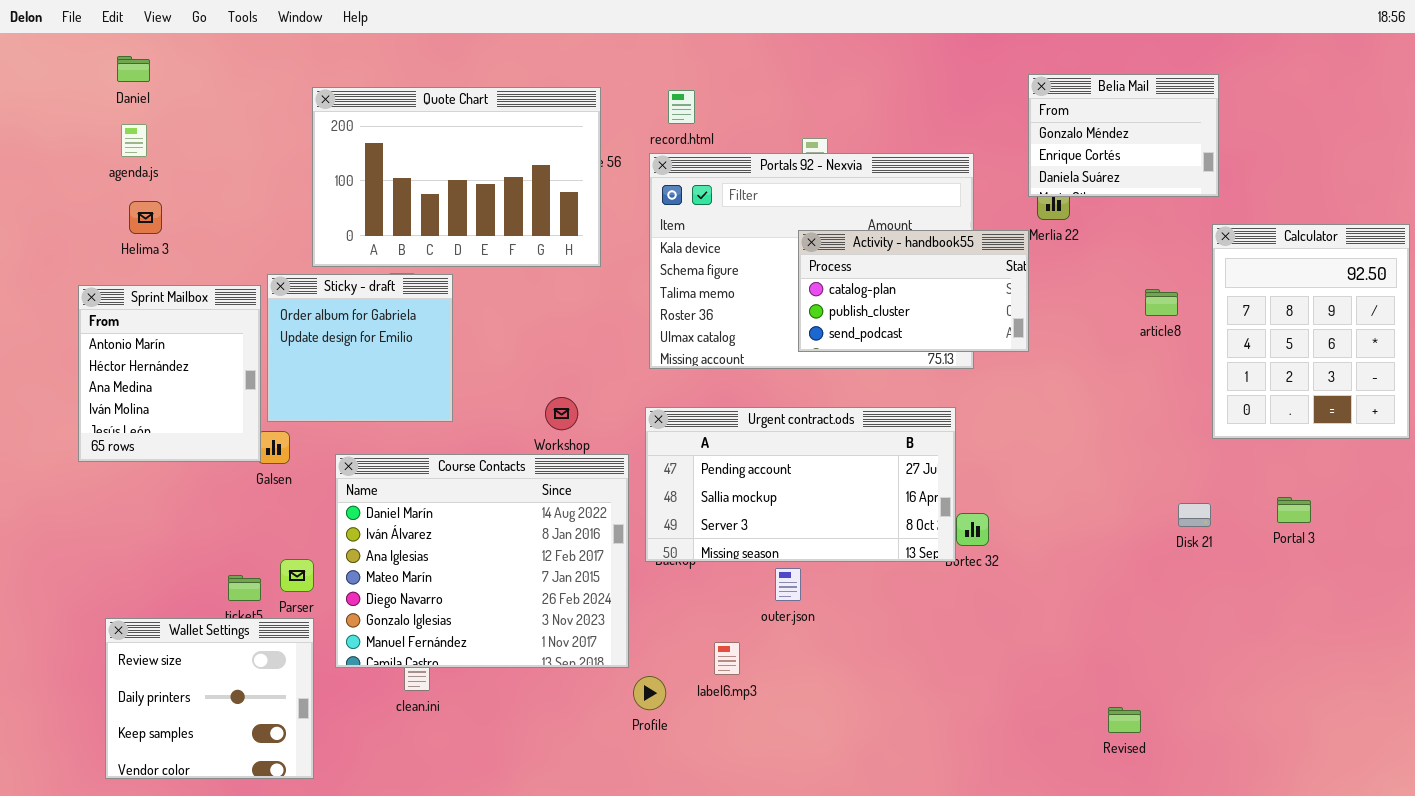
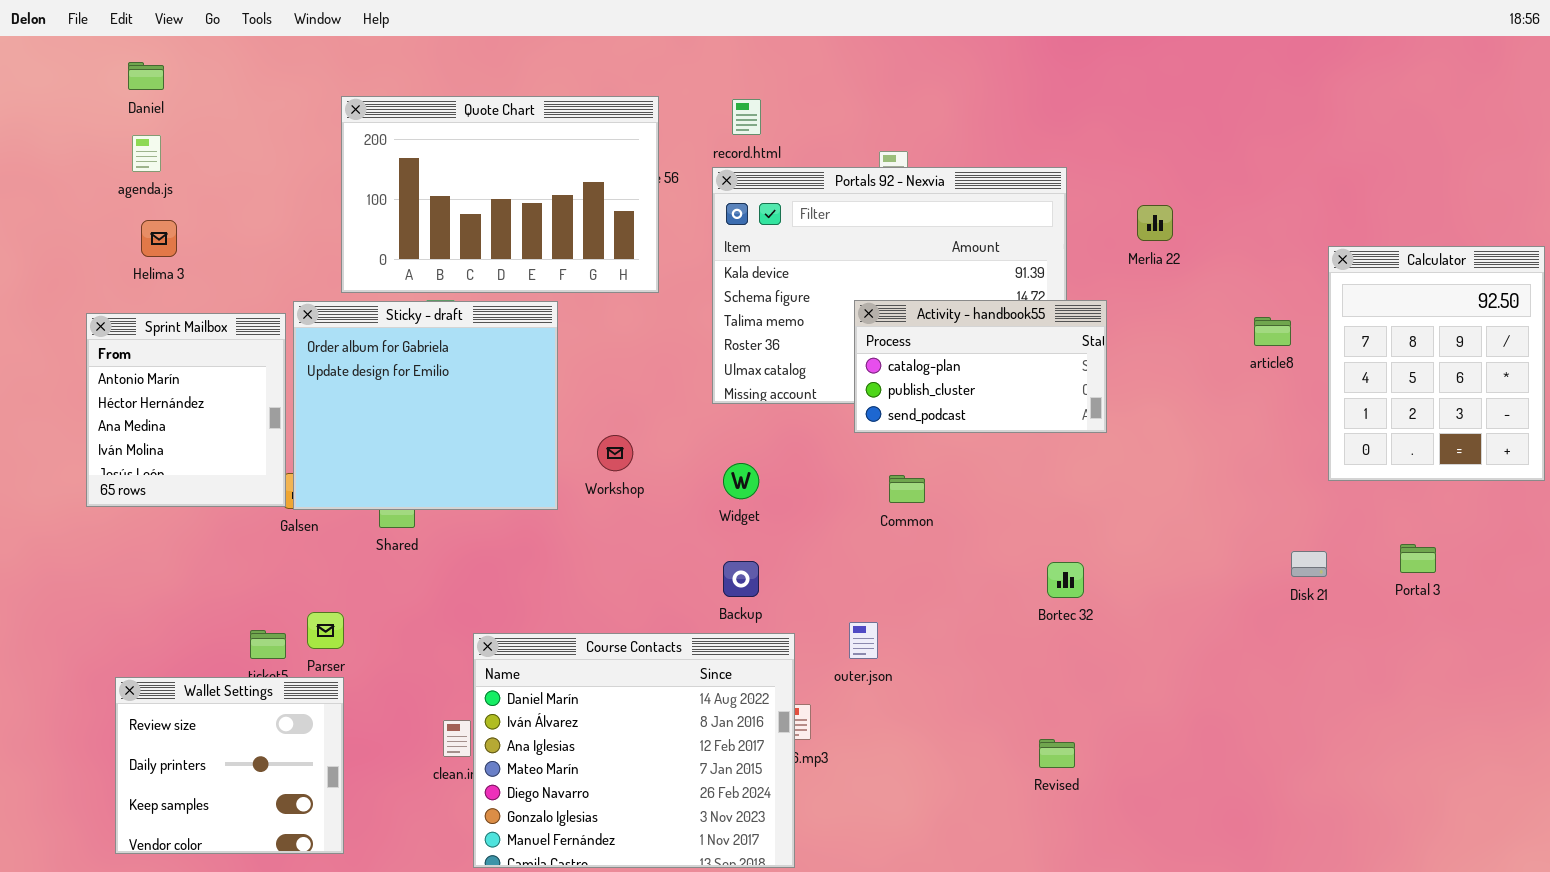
Belia Mail: [1028,74,1219,197] -> none, closed
Activity - handbook55: [798,230,1029,352] -> [854,300,1107,433], moved
Sticky - draft: [267,274,453,422] -> [293,301,558,510], resized
Urgent contract.ods: [645,407,956,562] -> none, closed
Course Contacts: [335,454,629,668] -> [473,633,795,868], moved
Revised: [1108,707,1141,733] -> [1039,739,1075,768], moved

